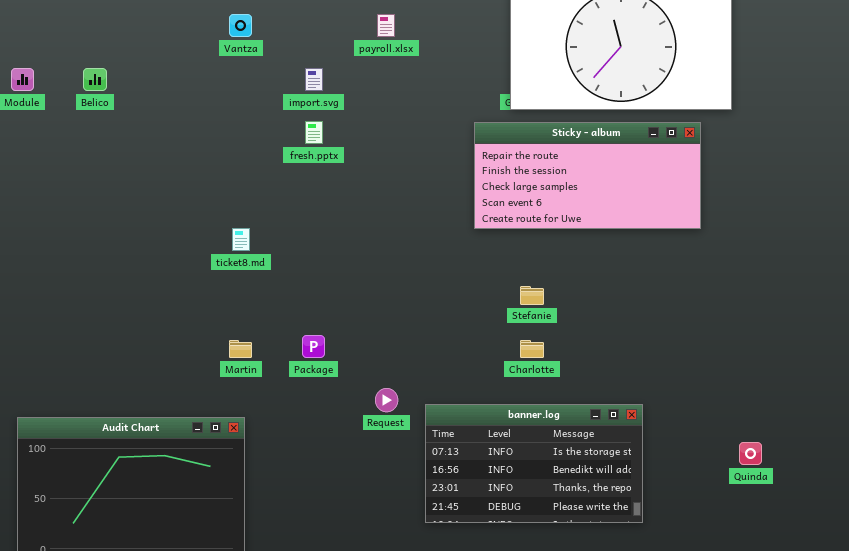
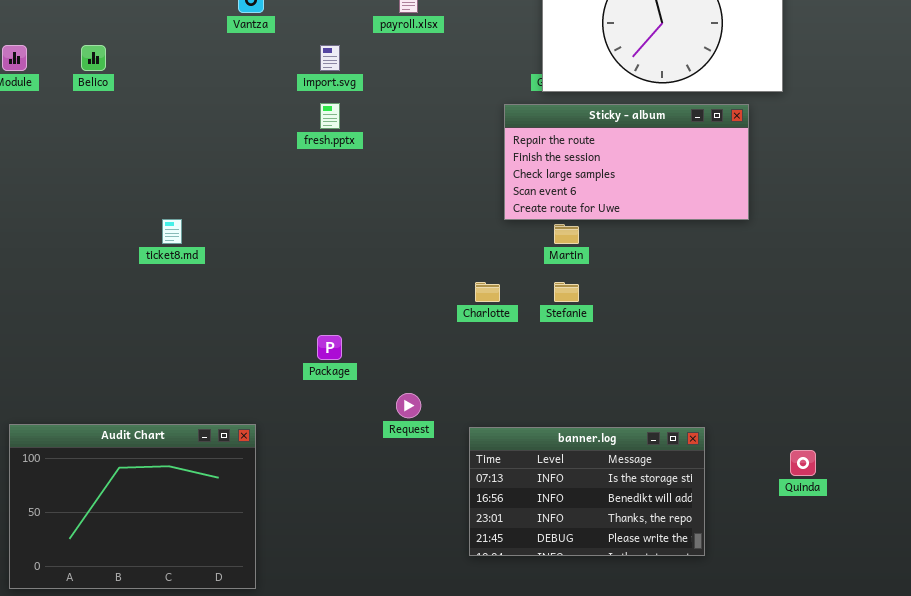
ticket8.md: [232,228,250,251] -> [162,219,182,244], moved
Martin: [229,340,252,358] -> [554,224,579,244], moved
Charlotte: [520,340,544,358] -> [475,282,500,302], moved
banner.log: [425,404,643,523] -> [469,427,705,556], moved

